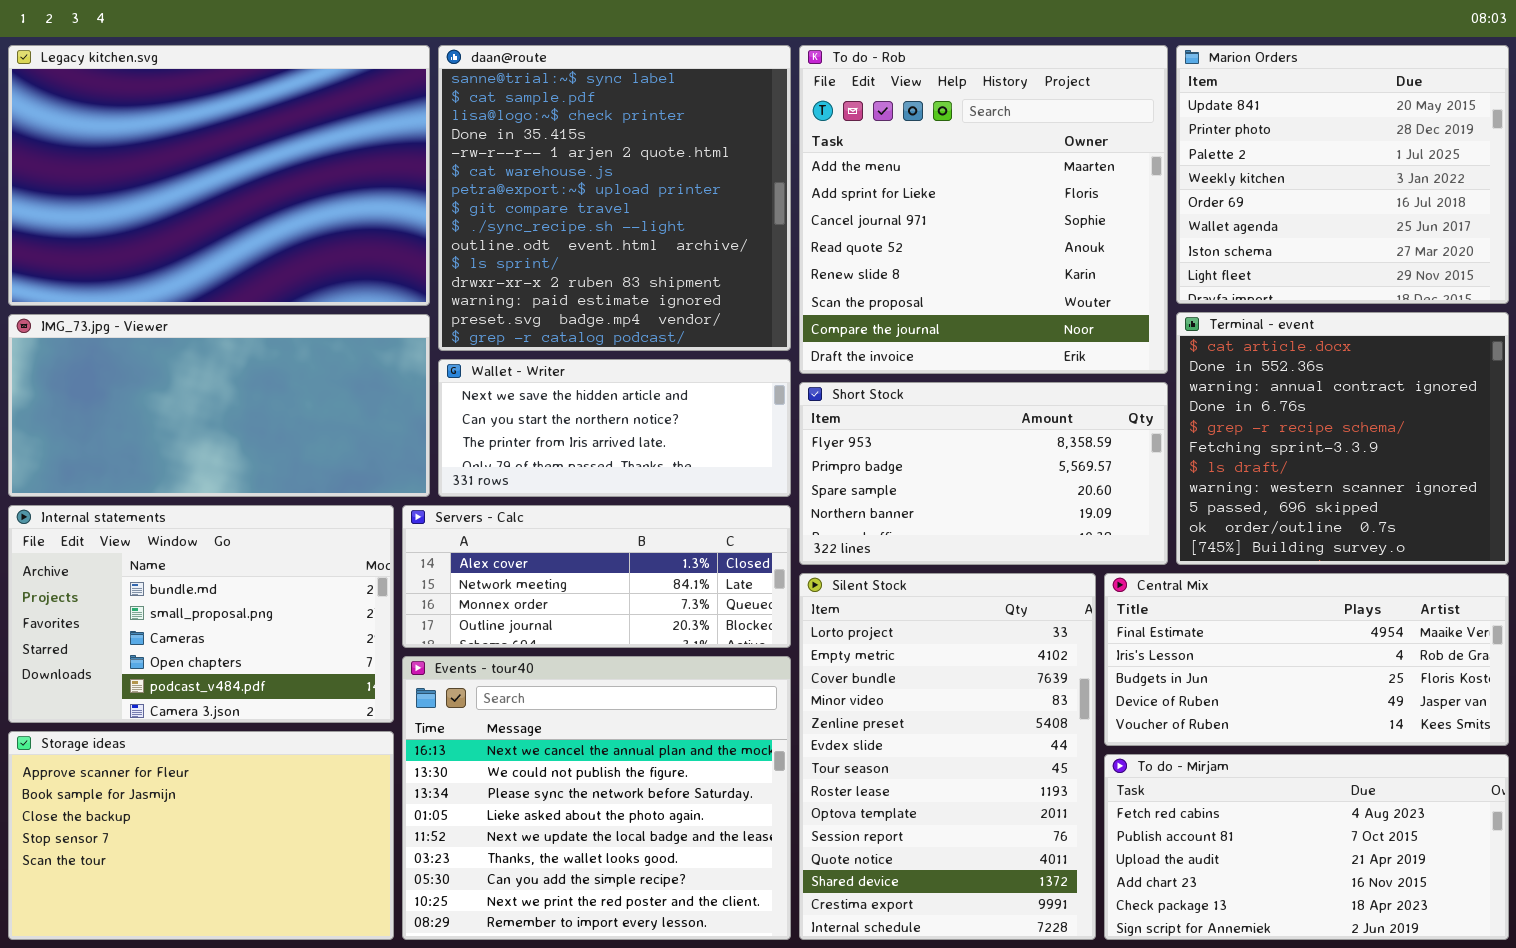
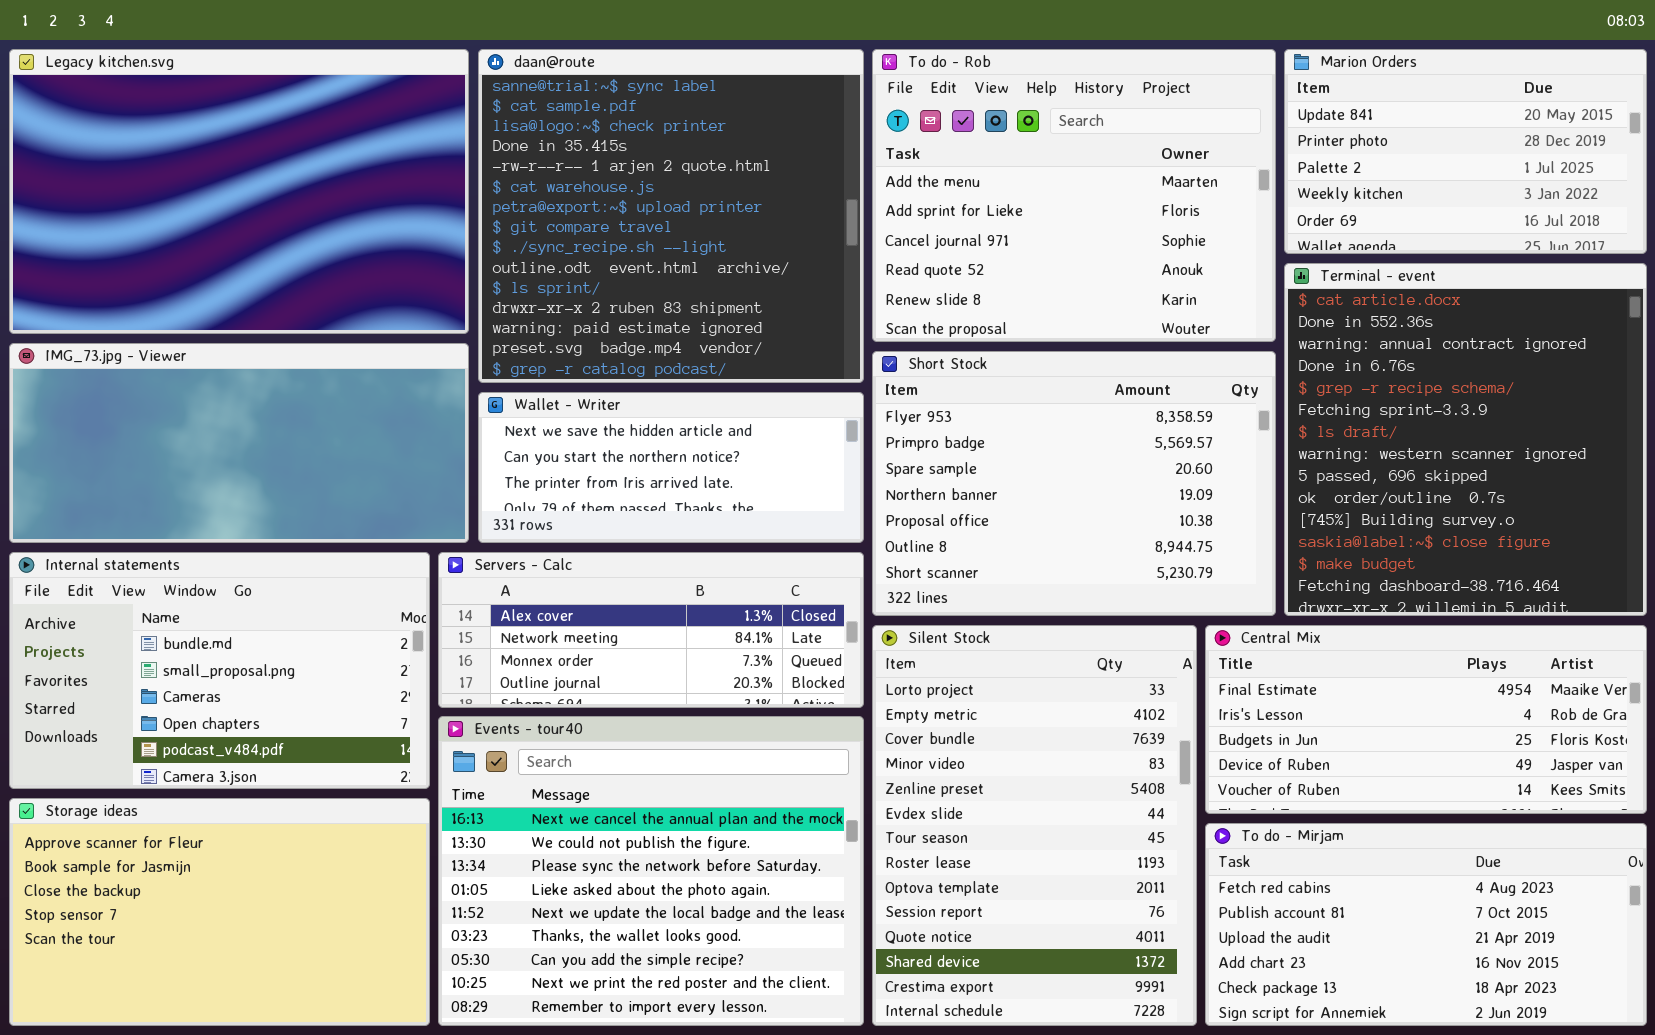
To do - Rob: [799,45,1168,374] -> [872,49,1276,342], resized
Marion Orders: [1176,45,1509,304] -> [1284,49,1647,254], resized
Terminal - event: [1176,312,1509,565] -> [1284,263,1647,616], resized
Short Stock: [799,382,1168,565] -> [872,351,1276,616], resized

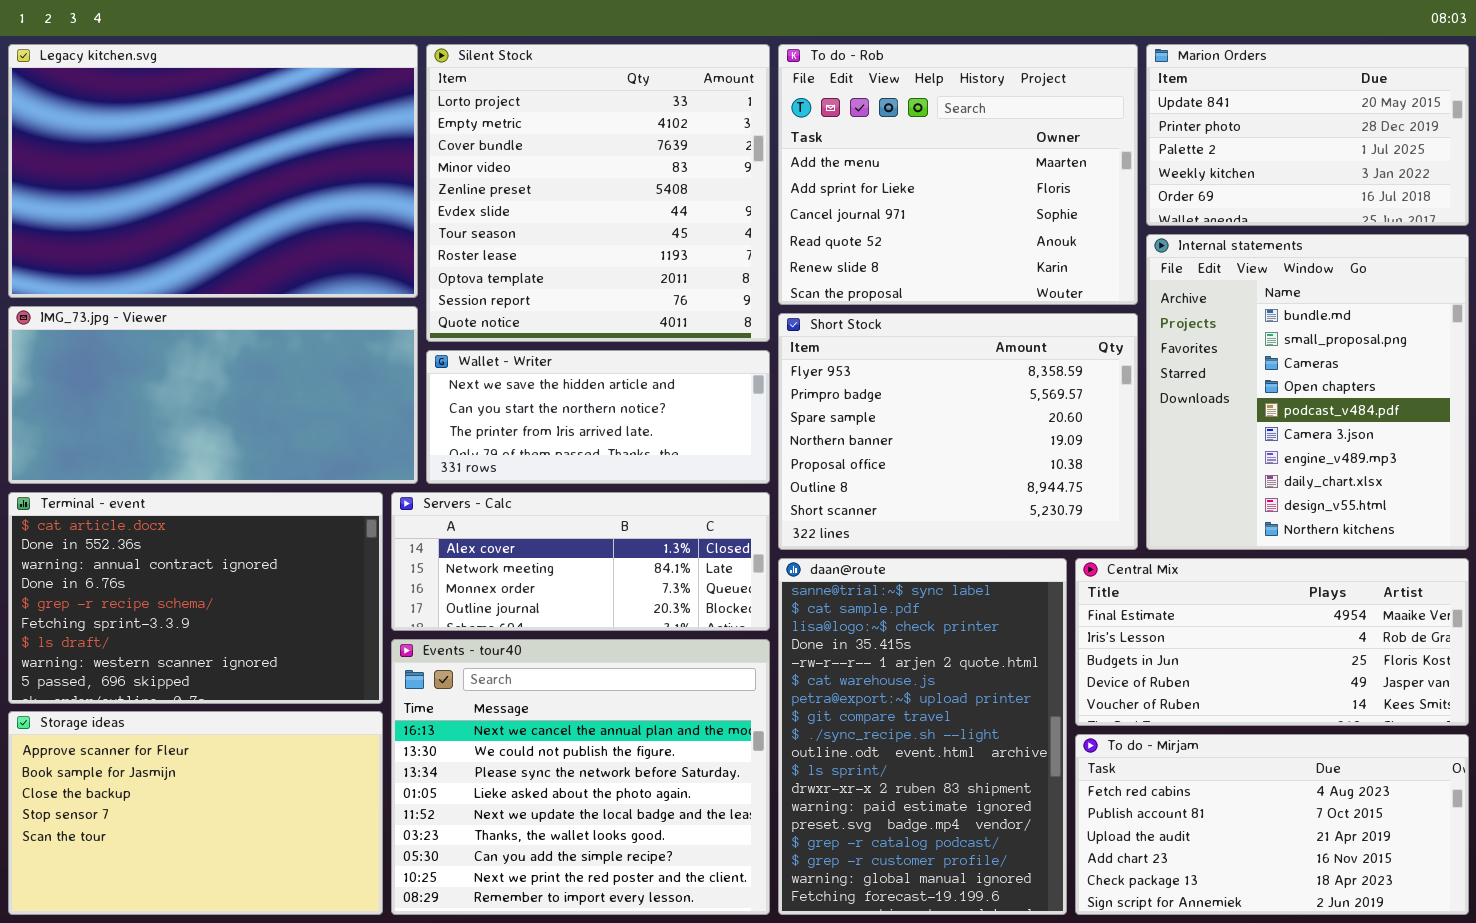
daan@route: [478,49,864,383] -> [778,558,1067,915], moved, resized
Terminal - event: [1284,263,1647,616] -> [8,492,383,704], moved, resized
Internal statements: [9,552,430,789] -> [1146,234,1469,550], moved, resized
Silent Stock: [872,625,1197,1026] -> [426,44,770,342], moved, resized

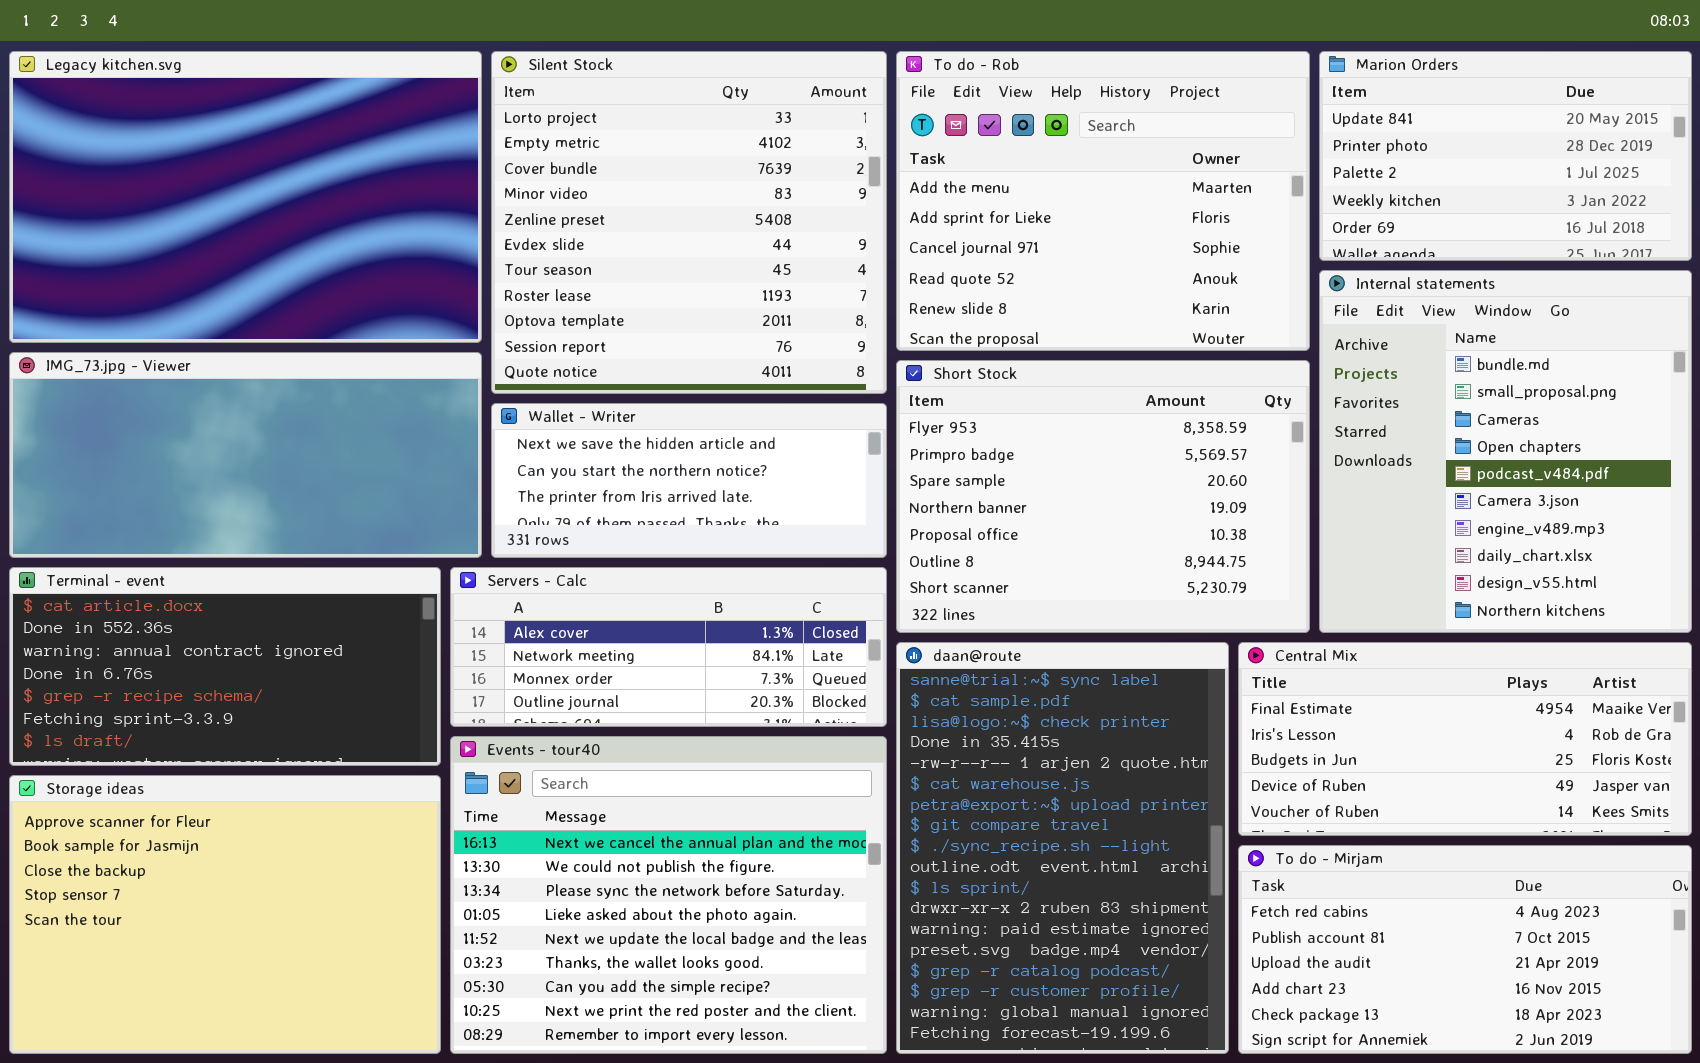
Terminal - event: [8,492,383,704] -> [9,567,441,766], resized
Storage ideas: [8,711,383,915] -> [9,775,441,1054], resized

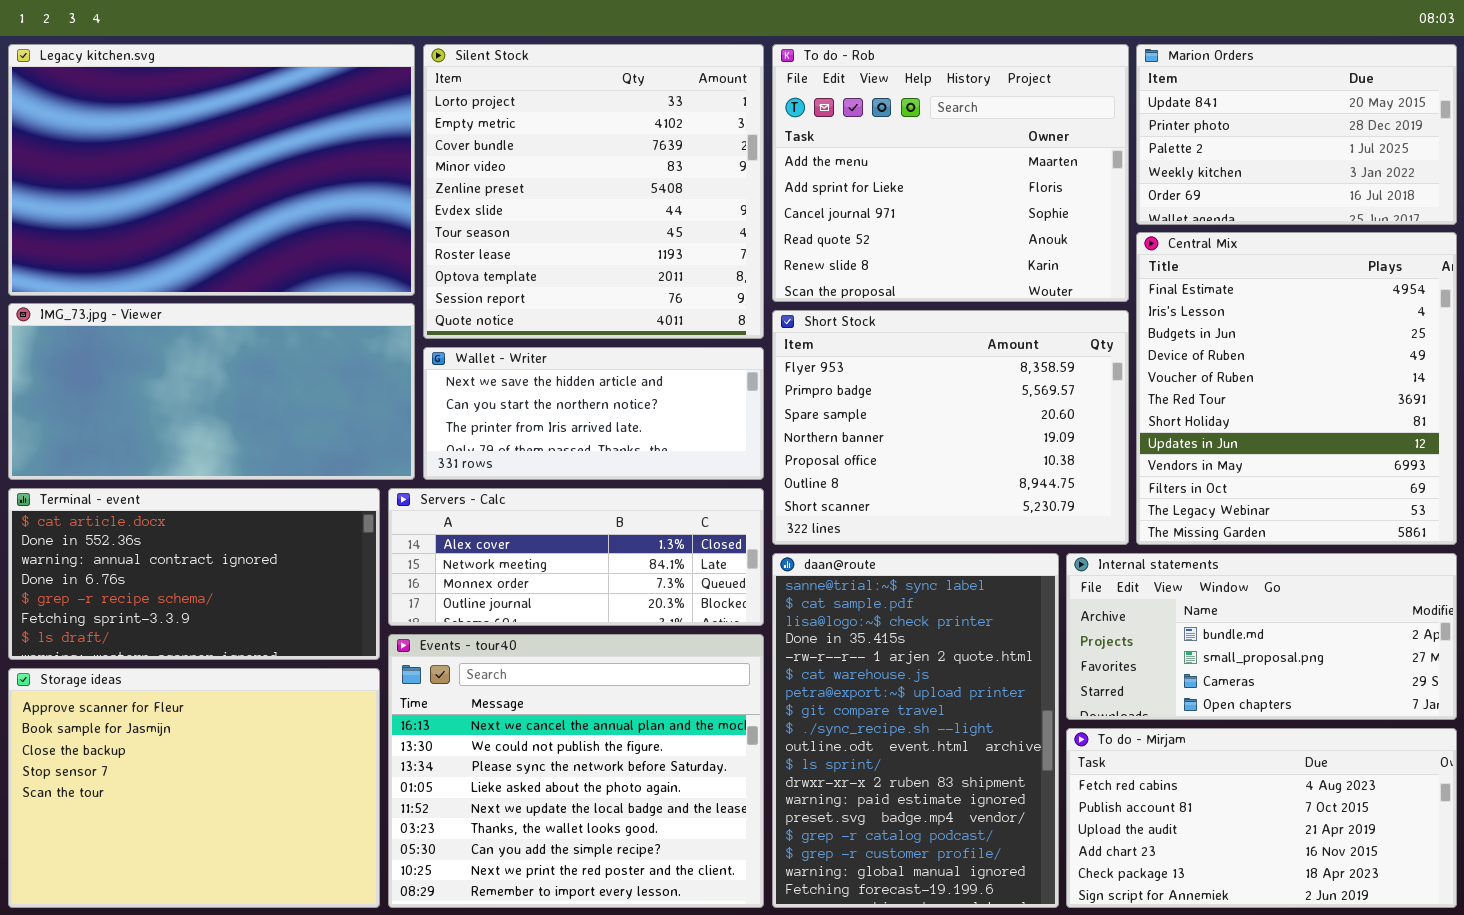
Internal statements: [1319,270,1692,633] -> [1066,553,1457,720], moved, resized
Central Mix: [1238,642,1692,836] -> [1136,232,1457,545], moved, resized

